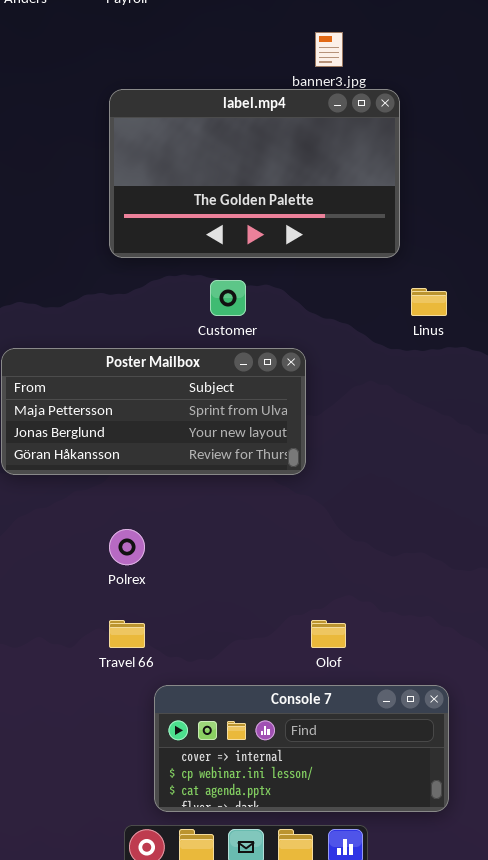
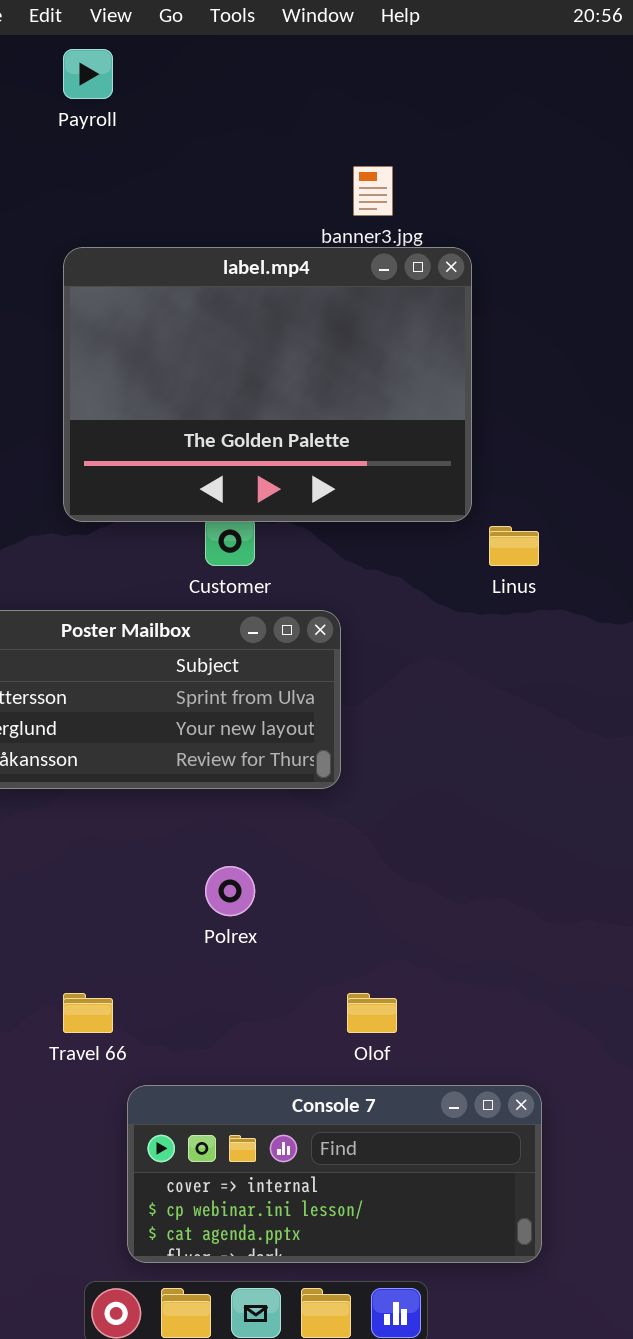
label.mp4: [109,89,400,258] -> [63,247,472,522], resized
Polrex: [109,529,145,565] -> [205,866,255,916], moved

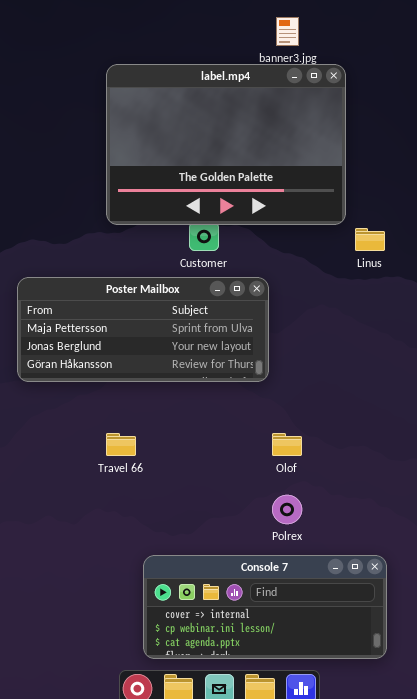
Polrex: [205,866,255,916] -> [272,495,302,524], moved
Travel 66: [63,993,113,1033] -> [106,433,136,456], moved
Olof: [347,993,397,1033] -> [272,433,302,456], moved

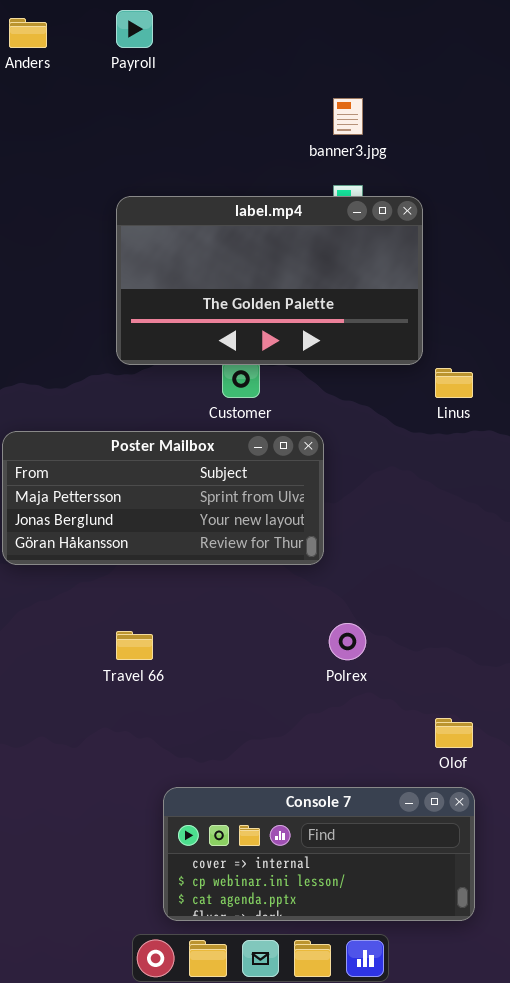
label.mp4: [106,64,346,225] -> [116,196,423,365], resized
Olof: [272,433,302,456] -> [435,718,473,748], moved
Polrex: [272,495,302,524] -> [329,623,366,660], moved

